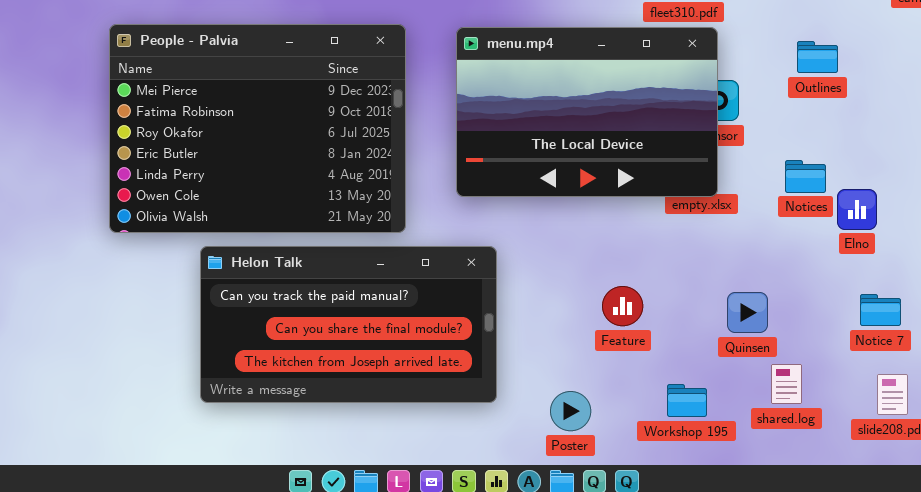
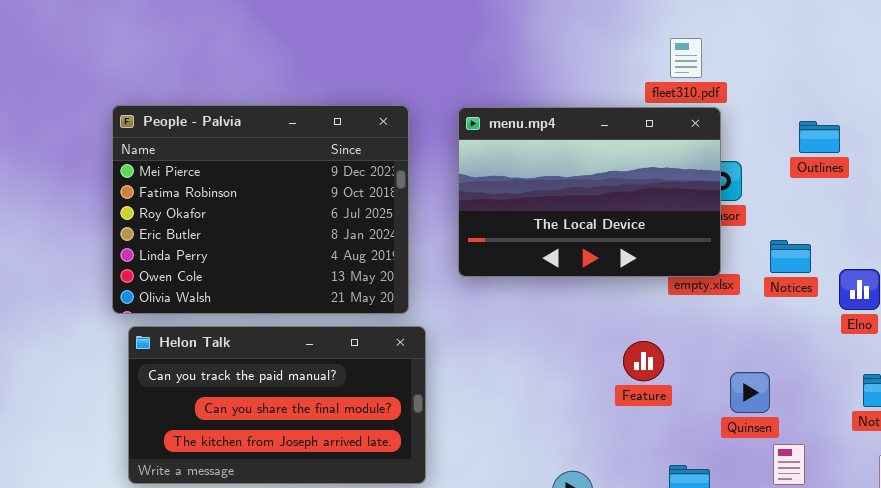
Notices: [785,160,826,193] -> [770,240,811,273], moved
Helon Talk: [200,246,497,403] -> [128,326,426,484], moved
Feature: [602,286,643,326] -> [623,341,664,381], moved

